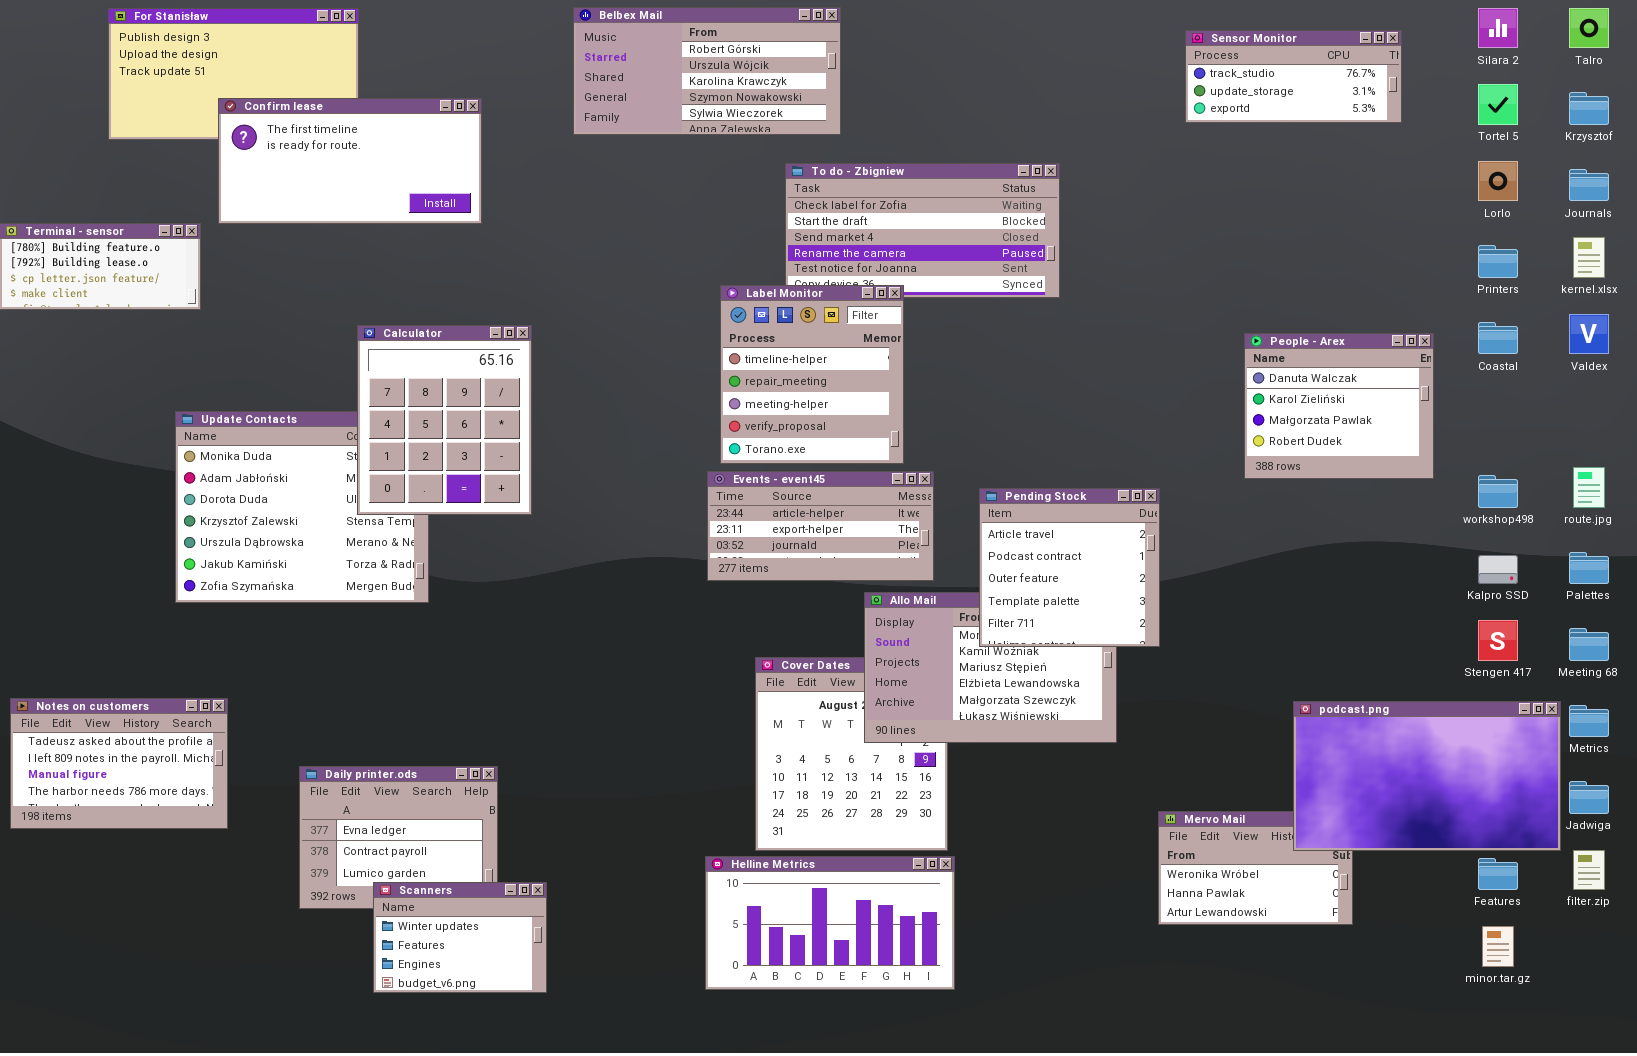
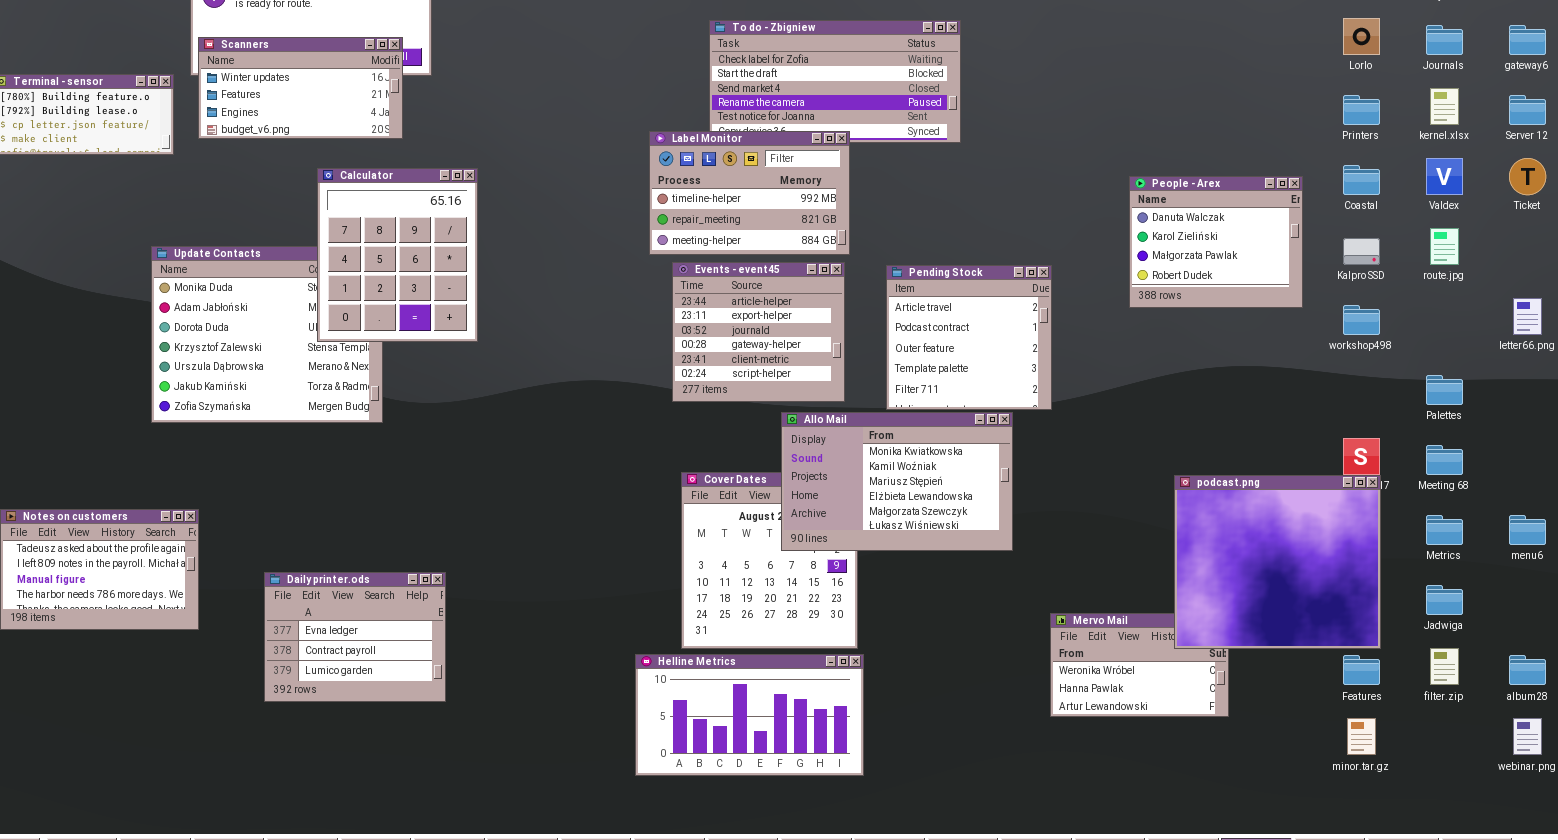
Label Monitor: [720,285,904,464] -> [649,131,850,255], resized
route.jpg: [1573,467,1605,508] -> [1430,228,1459,265], moved
Events - event45: [707,471,934,581] -> [672,262,845,402], resized
Pending Stock: [979,488,1160,647] -> [886,265,1052,410], moved
Kalpro SSD: [1478,555,1518,584] -> [1343,238,1380,265], moved
podcast.png: [1293,701,1561,851] -> [1174,475,1381,649], resized
Scanners: [373,882,547,993] -> [198,37,403,139], moved, resized

